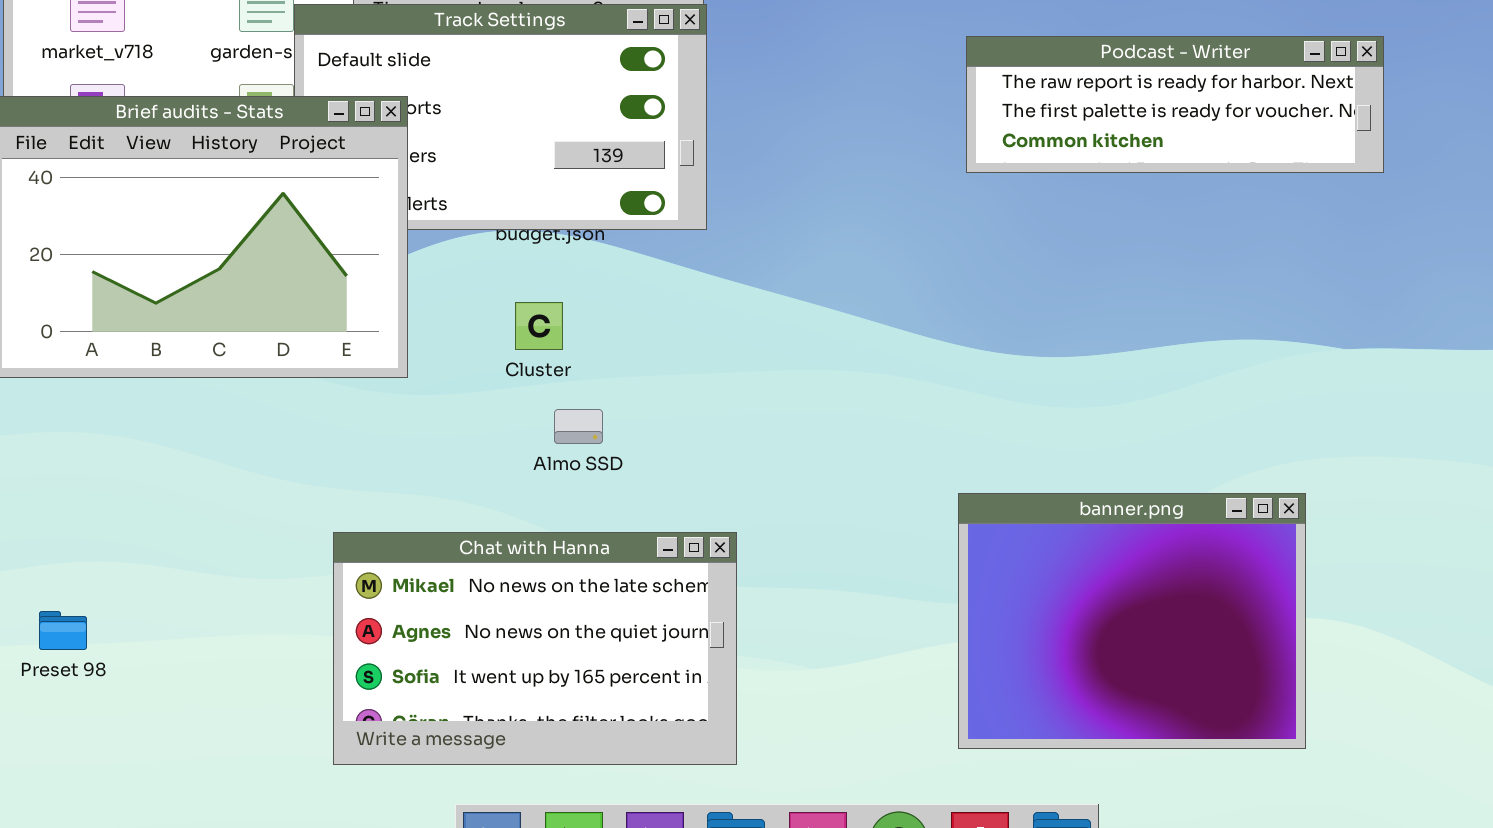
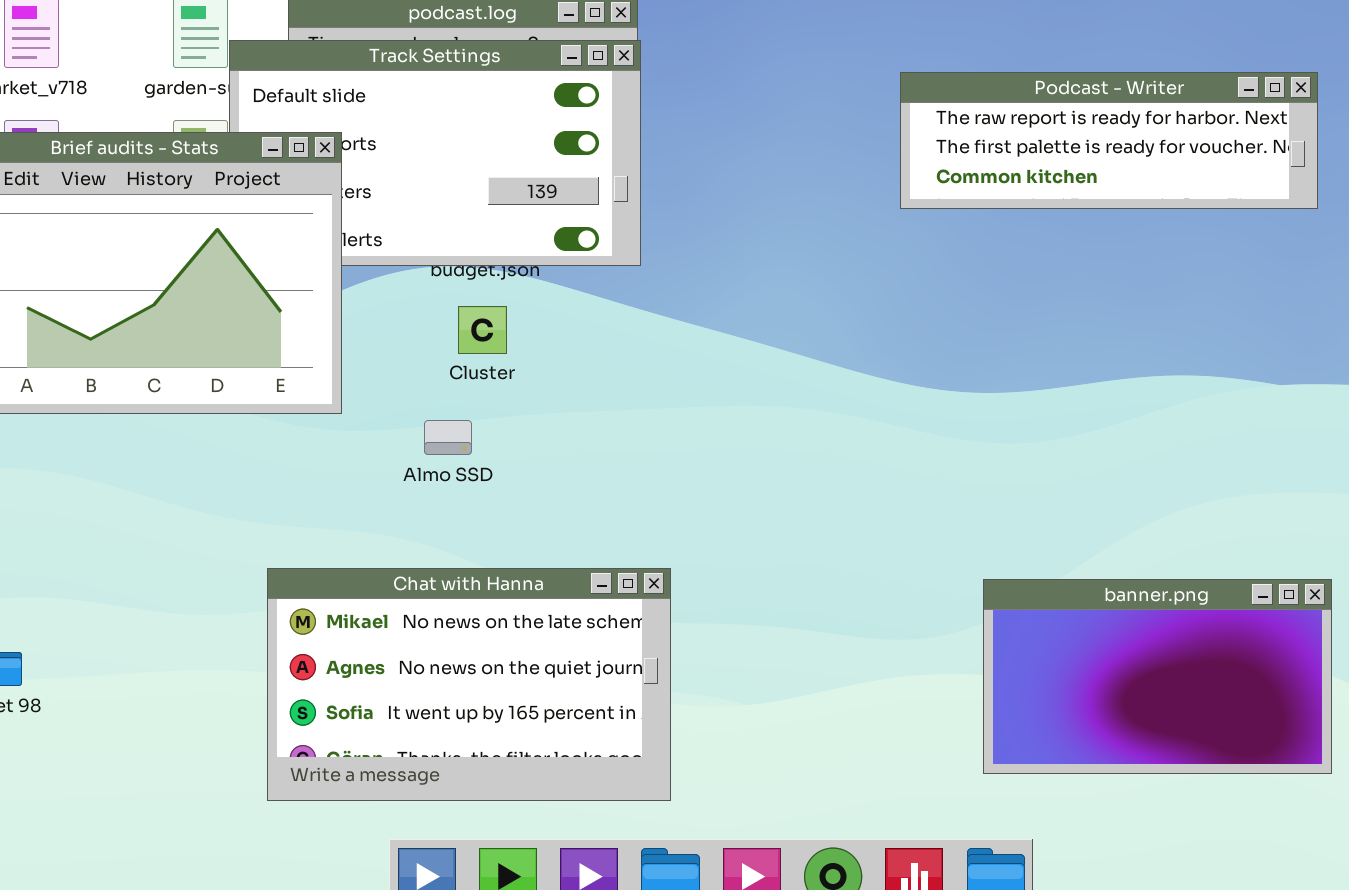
Cluster: [515,302,563,350] -> [458,306,507,354], moved
Almo SSD: [554,409,603,444] -> [424,420,472,455], moved
banner.png: [958,493,1306,749] -> [983,579,1332,774], moved, resized

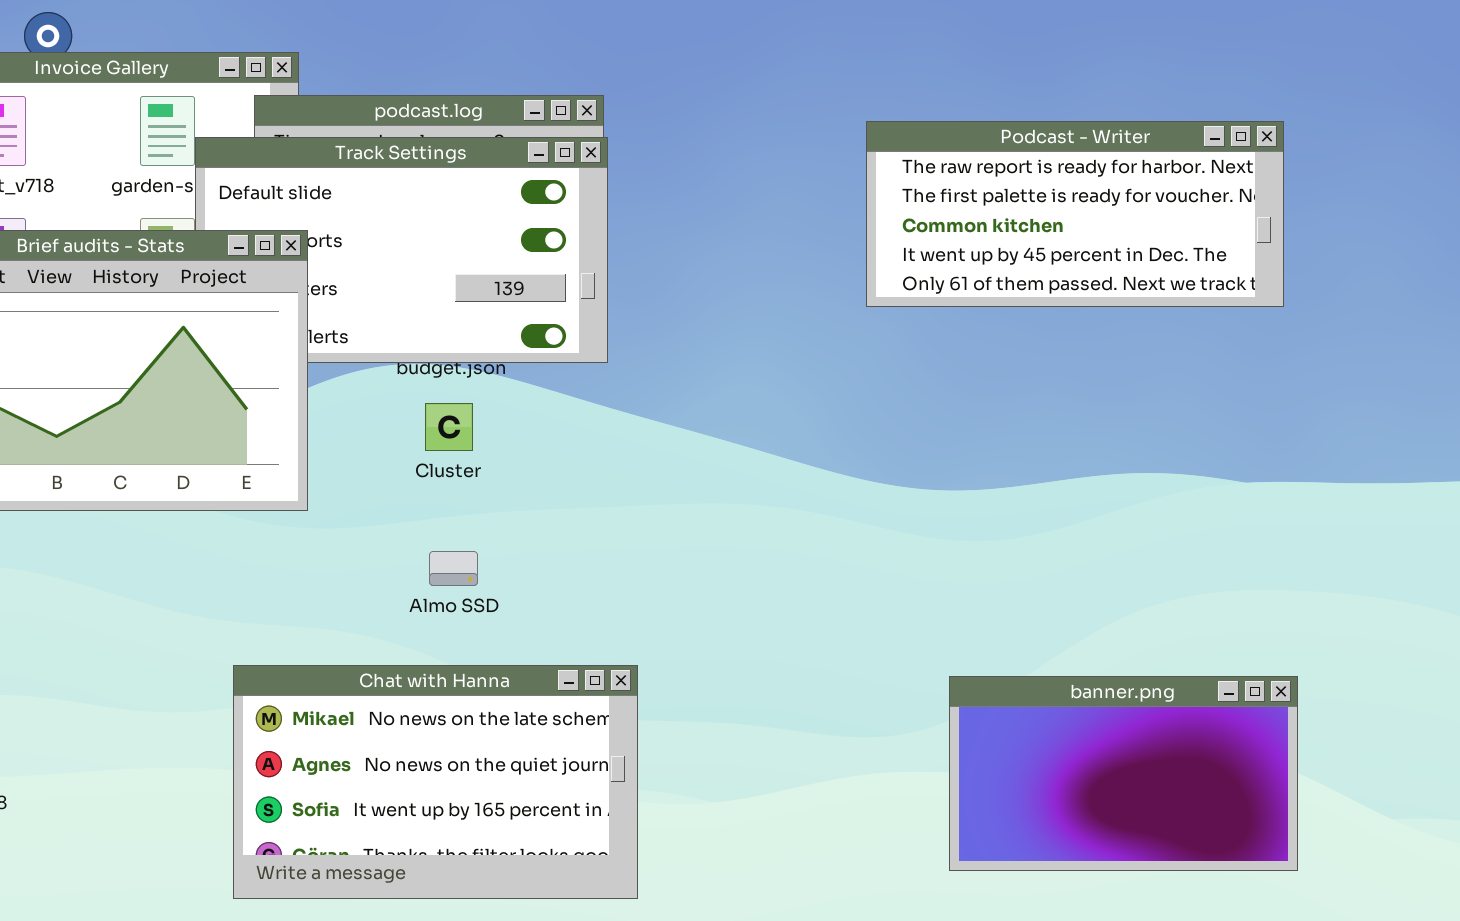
Podcast - Writer: [900,72,1318,209] -> [866,121,1284,307], resized
Almo SSD: [424,420,472,455] -> [429,551,478,586], moved

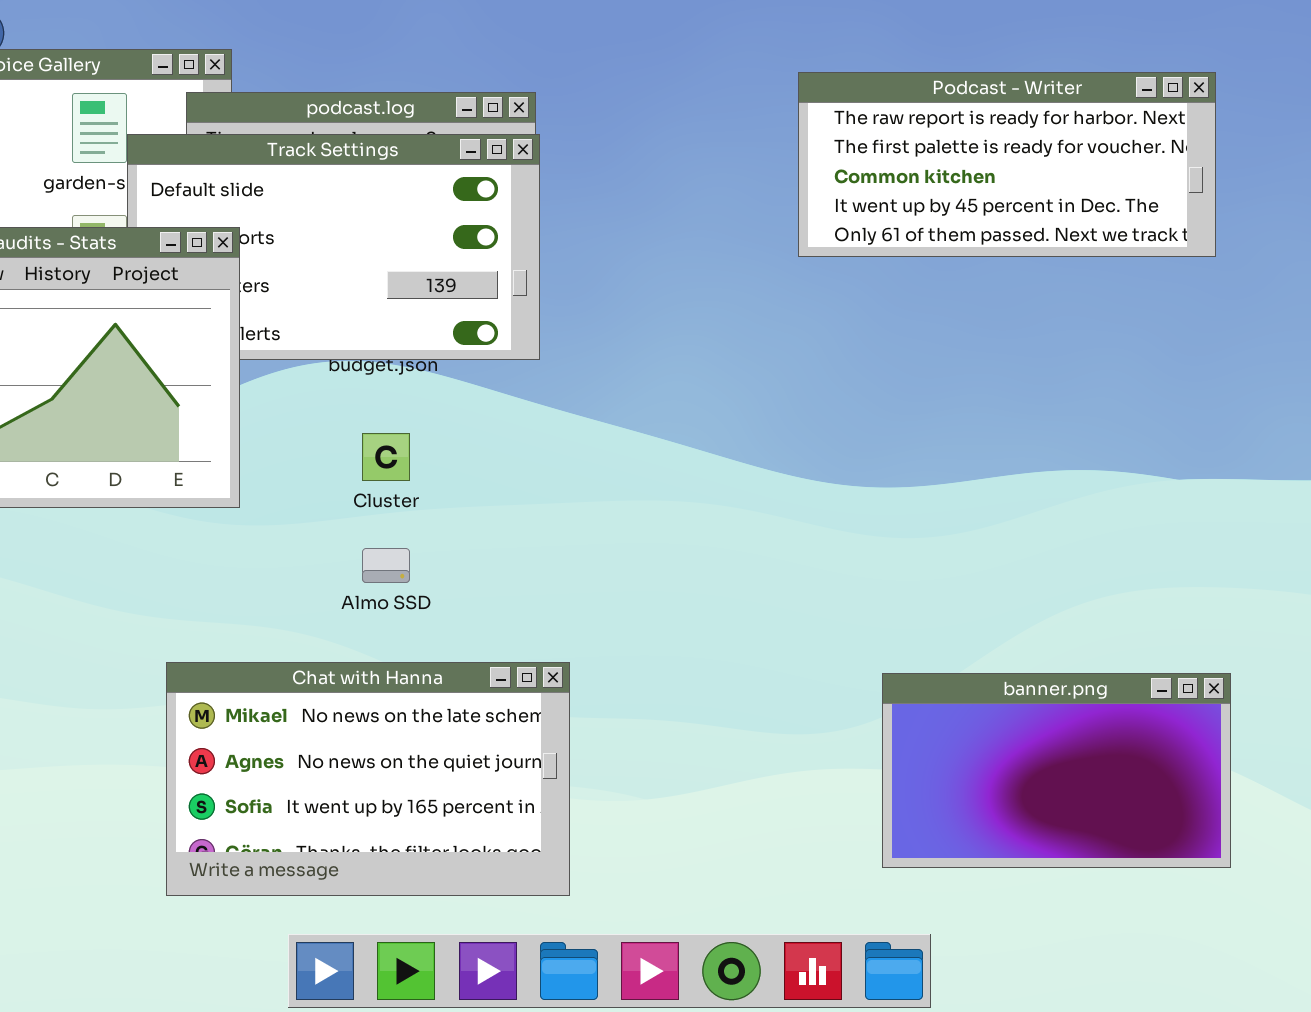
Podcast - Writer: [866,121,1284,307] -> [798,72,1216,257], moved
Cluster: [425,403,473,451] -> [362,433,410,481], moved

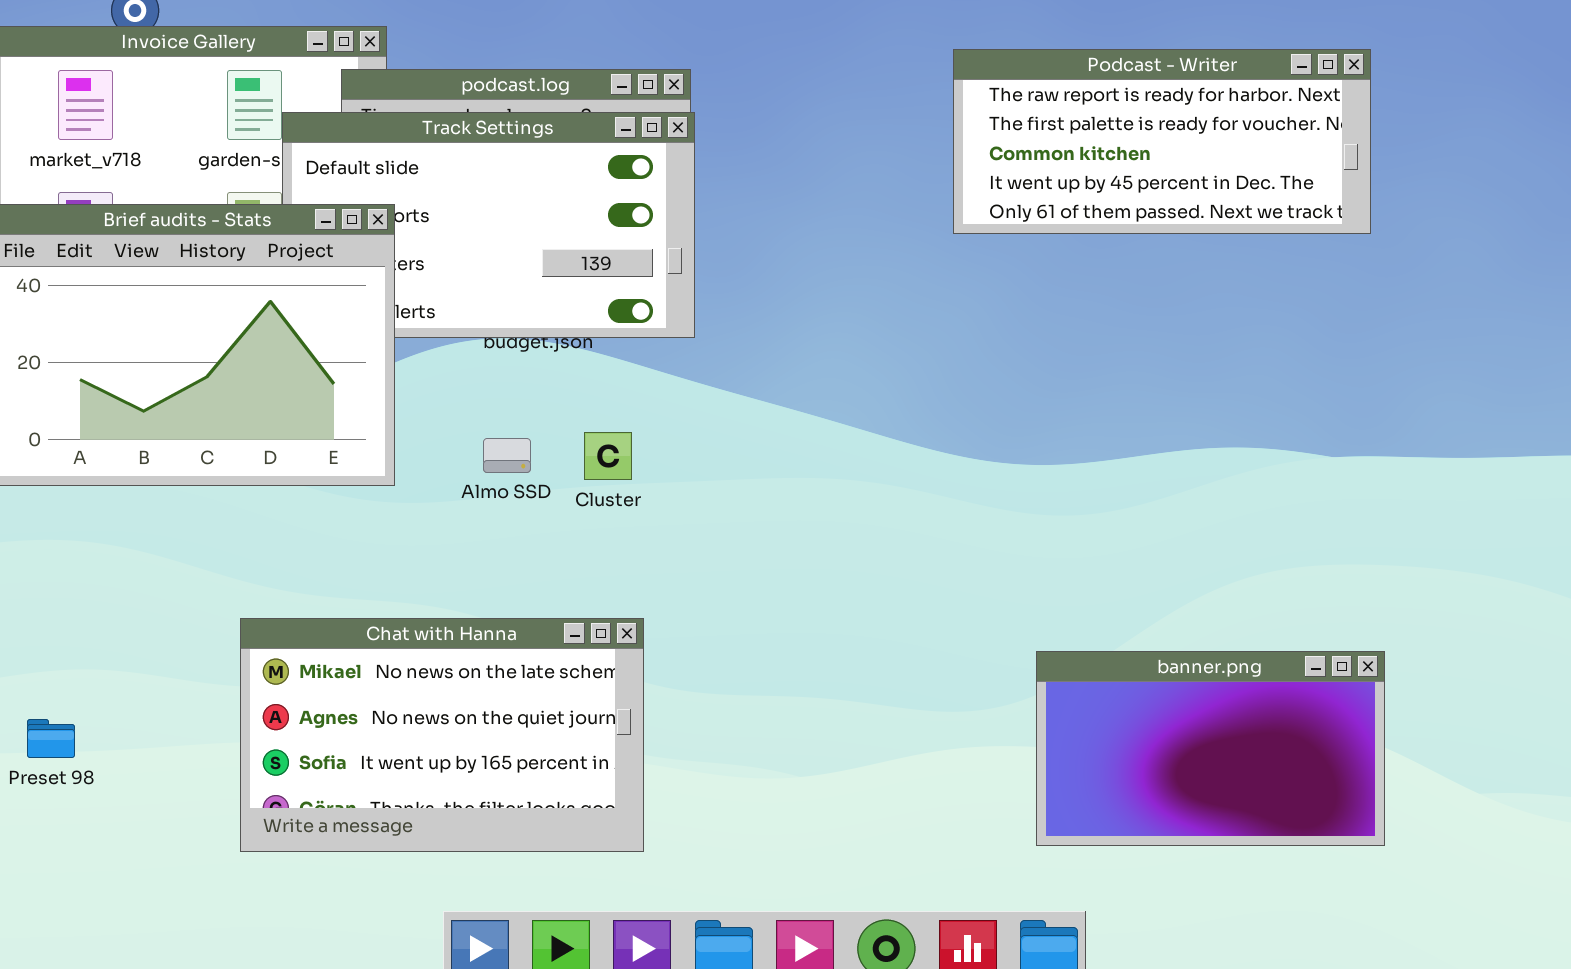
Cluster: [362,433,410,481] -> [584,432,632,480], moved
Almo SSD: [362,548,410,583] -> [483,438,531,473], moved
Chat with Hanna: [166,662,570,896] -> [240,618,644,852], moved

